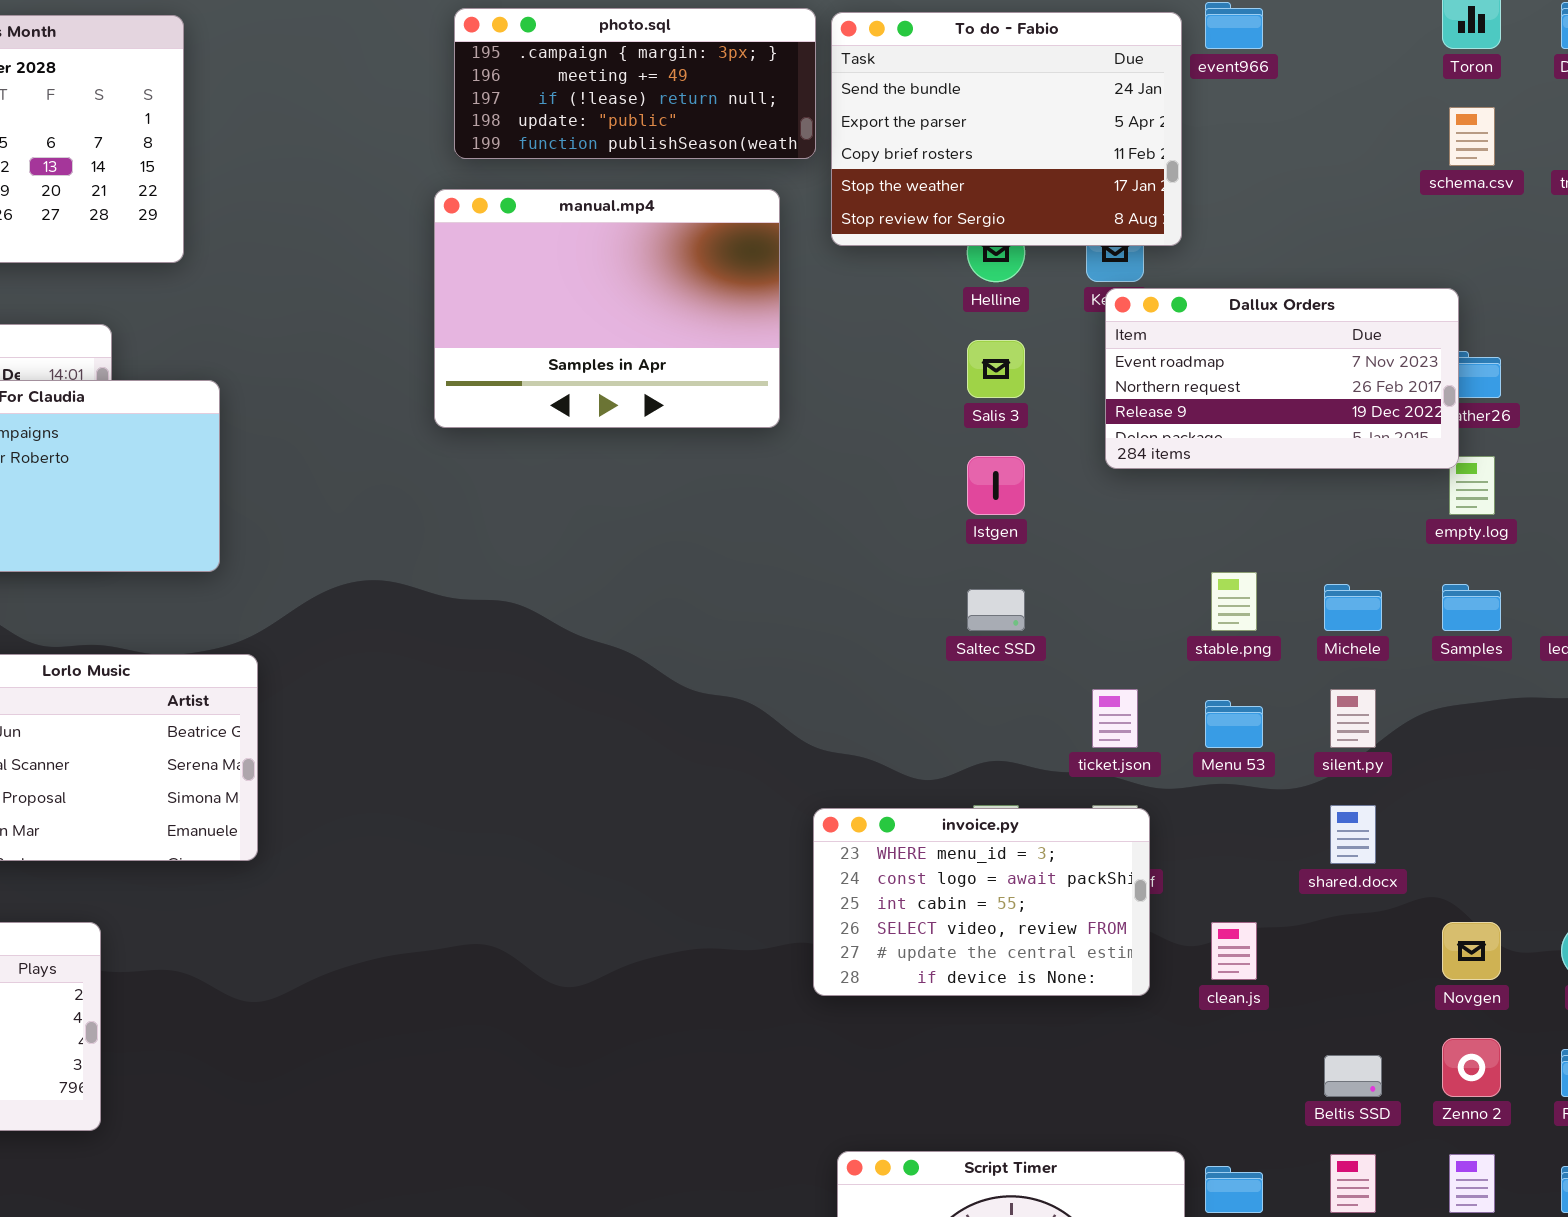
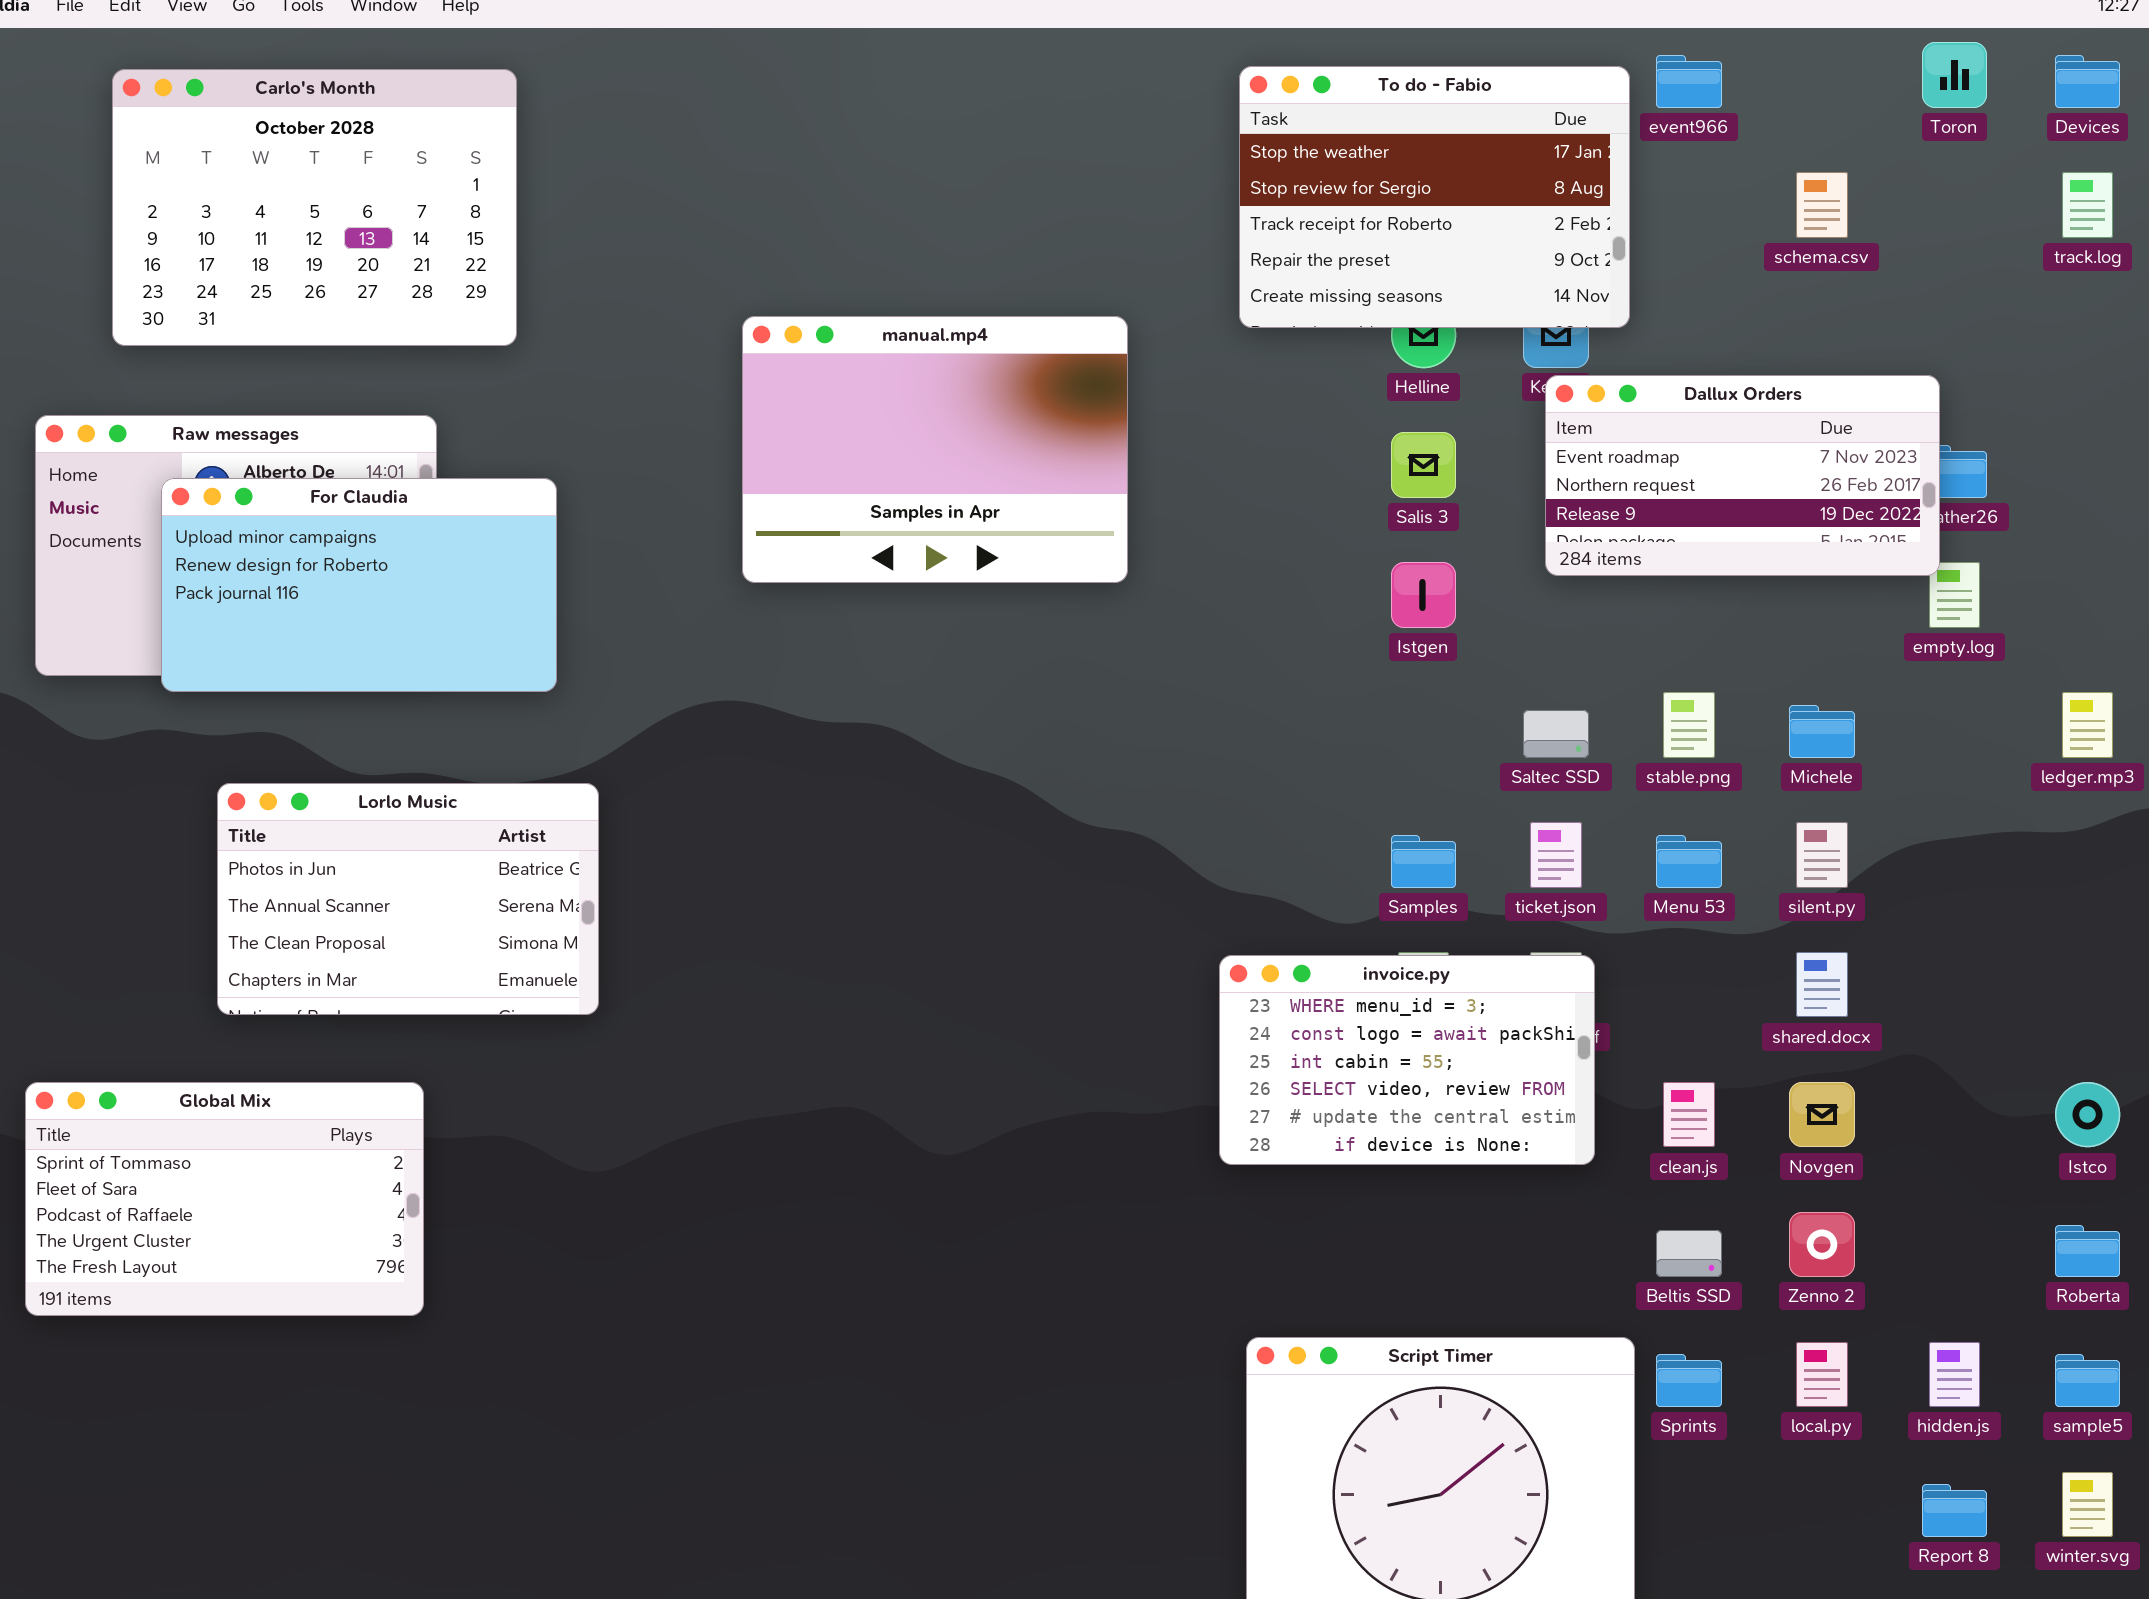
photo.sql: [454,8,816,159] -> none, closed
To do - Fabio: [831,12,1182,246] -> [1239,66,1630,328], scrolled down 3 rows
schema.csv: [1449,107,1495,166] -> [1796,172,1848,238], moved
manual.mp4: [434,189,780,428] -> [742,316,1128,583], moved
Samples: [1442,584,1501,631] -> [1391,835,1456,888], moved
Saltec SSD: [967,589,1025,631] -> [1523,710,1589,758], moved
Novgen: [1442,922,1501,980] -> [1789,1082,1855,1147], moved
Zenno 2: [1442,1038,1501,1097] -> [1789,1212,1855,1277], moved
Beltis SSD: [1324,1055,1382,1097] -> [1656,1230,1722,1277], moved

